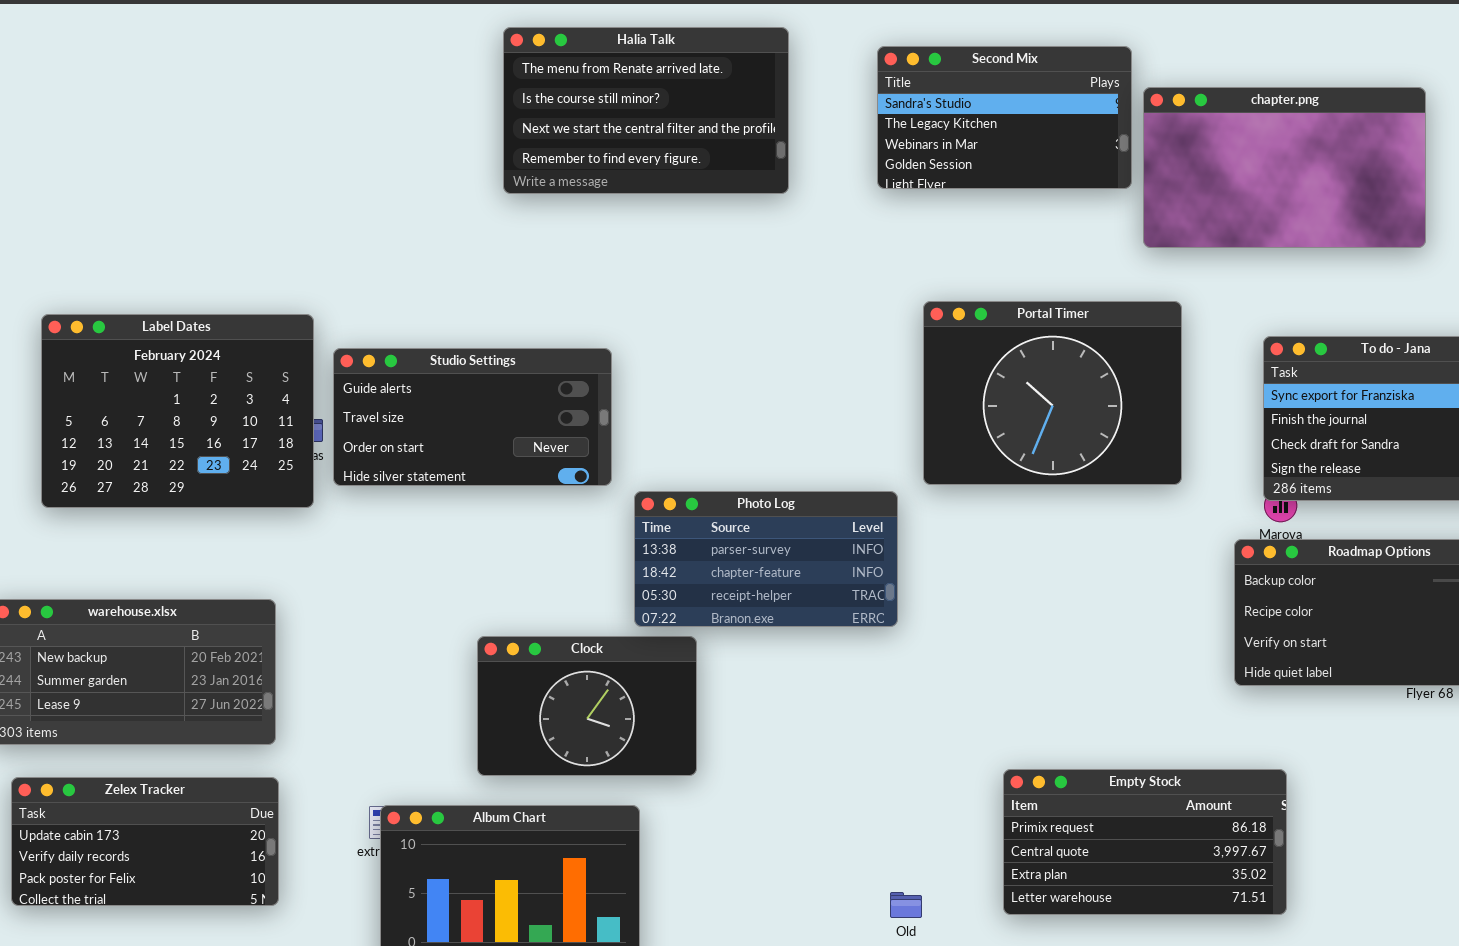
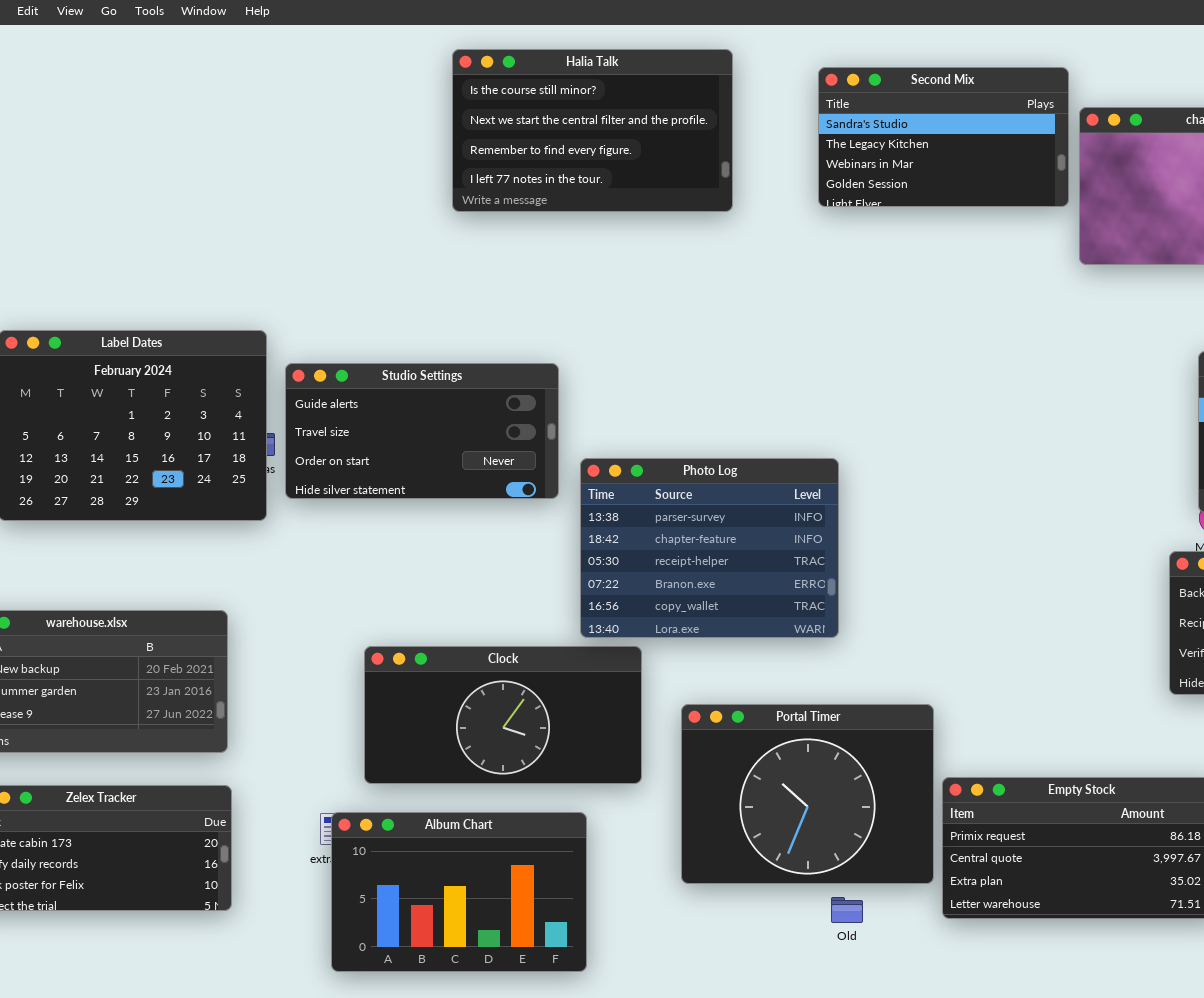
Halia Talk: [503,27,789,194] -> [452,49,733,212], scrolled down 1 row
Portal Timer: [923,301,1182,485] -> [681,704,934,884], moved
Photo Log: [634,491,898,627] -> [580,458,839,638], resized
Clock: [477,636,697,776] -> [364,646,642,784], resized

